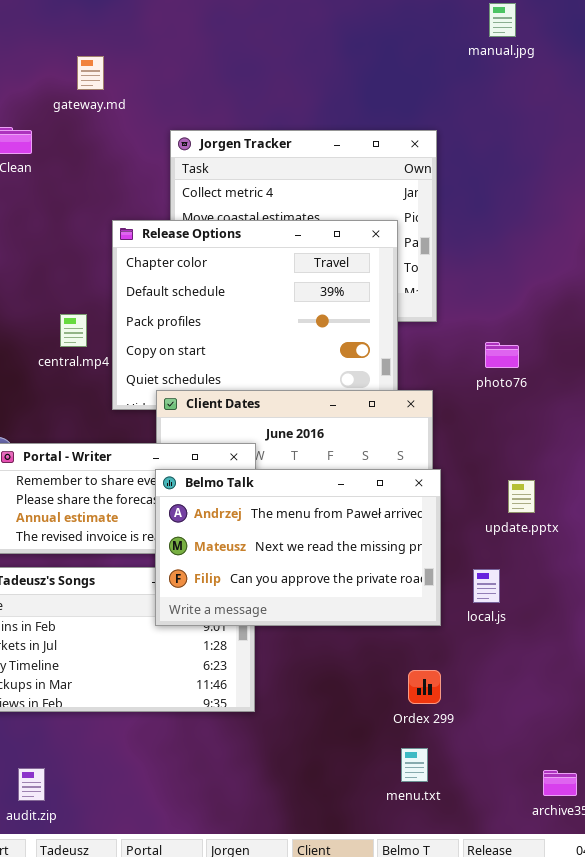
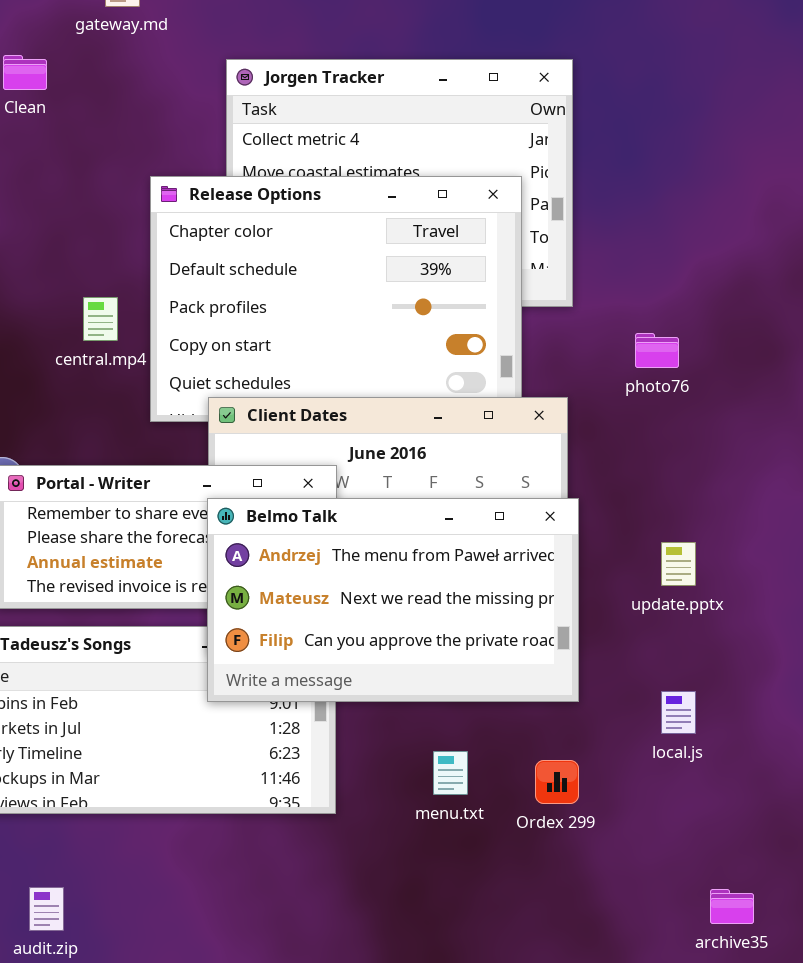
update.pptx: [508,480,535,513] -> [661,542,696,586], moved
local.js: [473,569,500,603] -> [661,691,696,734], moved
menu.txt: [401,748,428,782] -> [433,751,468,795], moved

